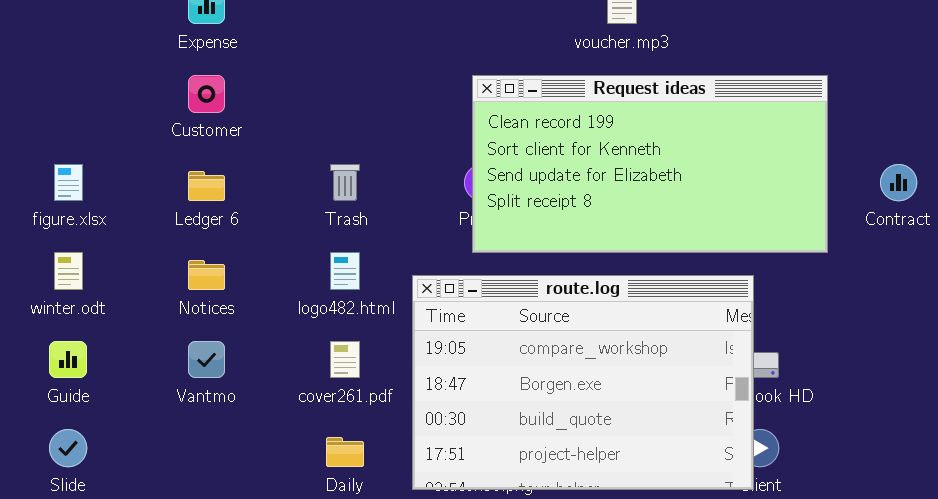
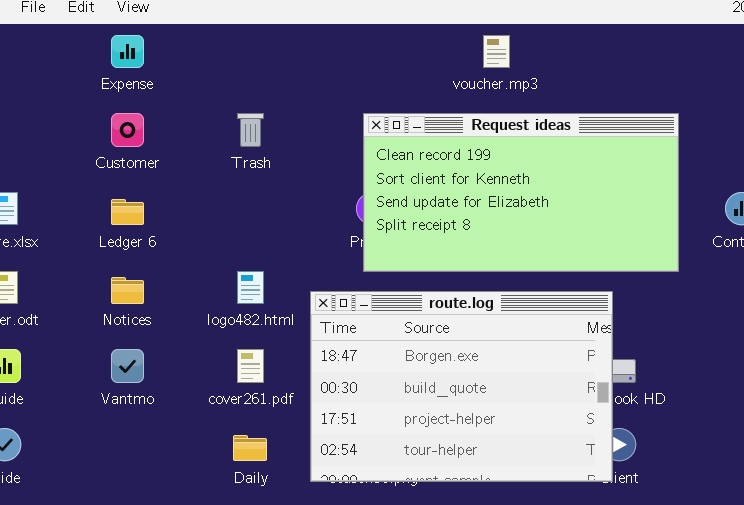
Trash: [330,164,360,201] -> [237,113,264,147], moved
route.log: [412,275,754,490] -> [310,291,613,482], scrolled down 1 row

